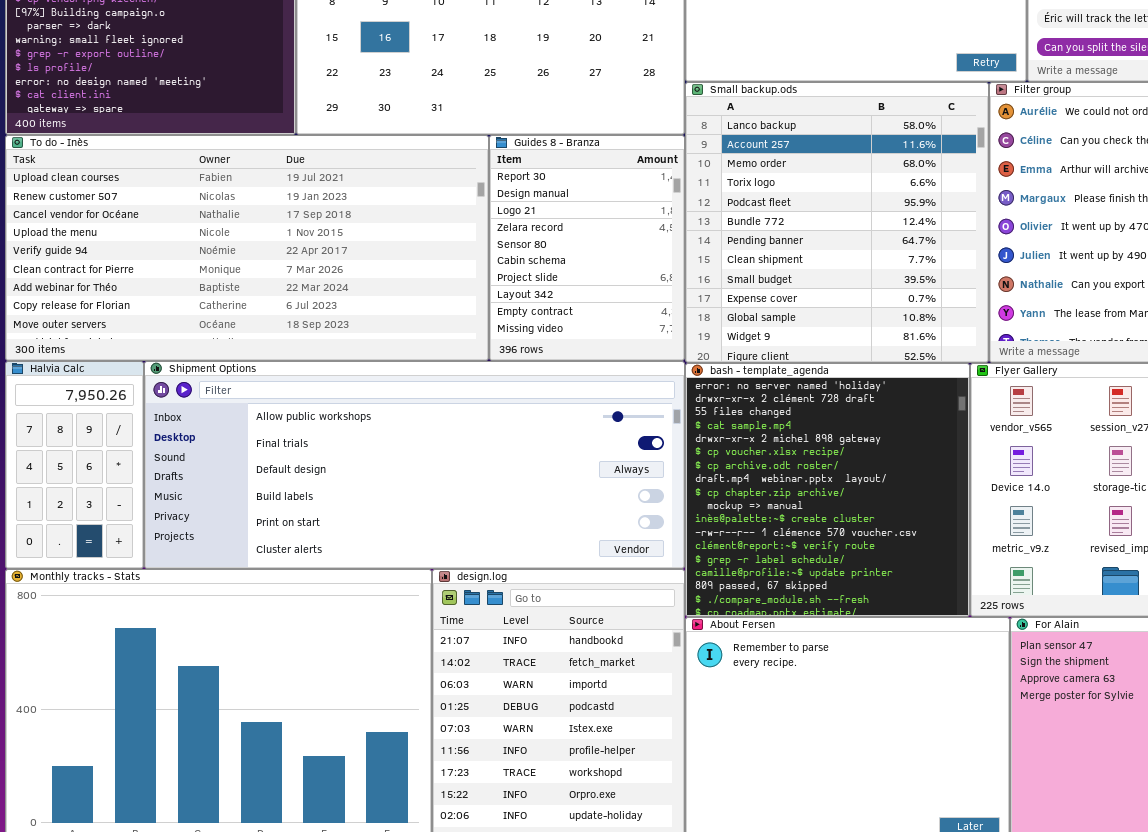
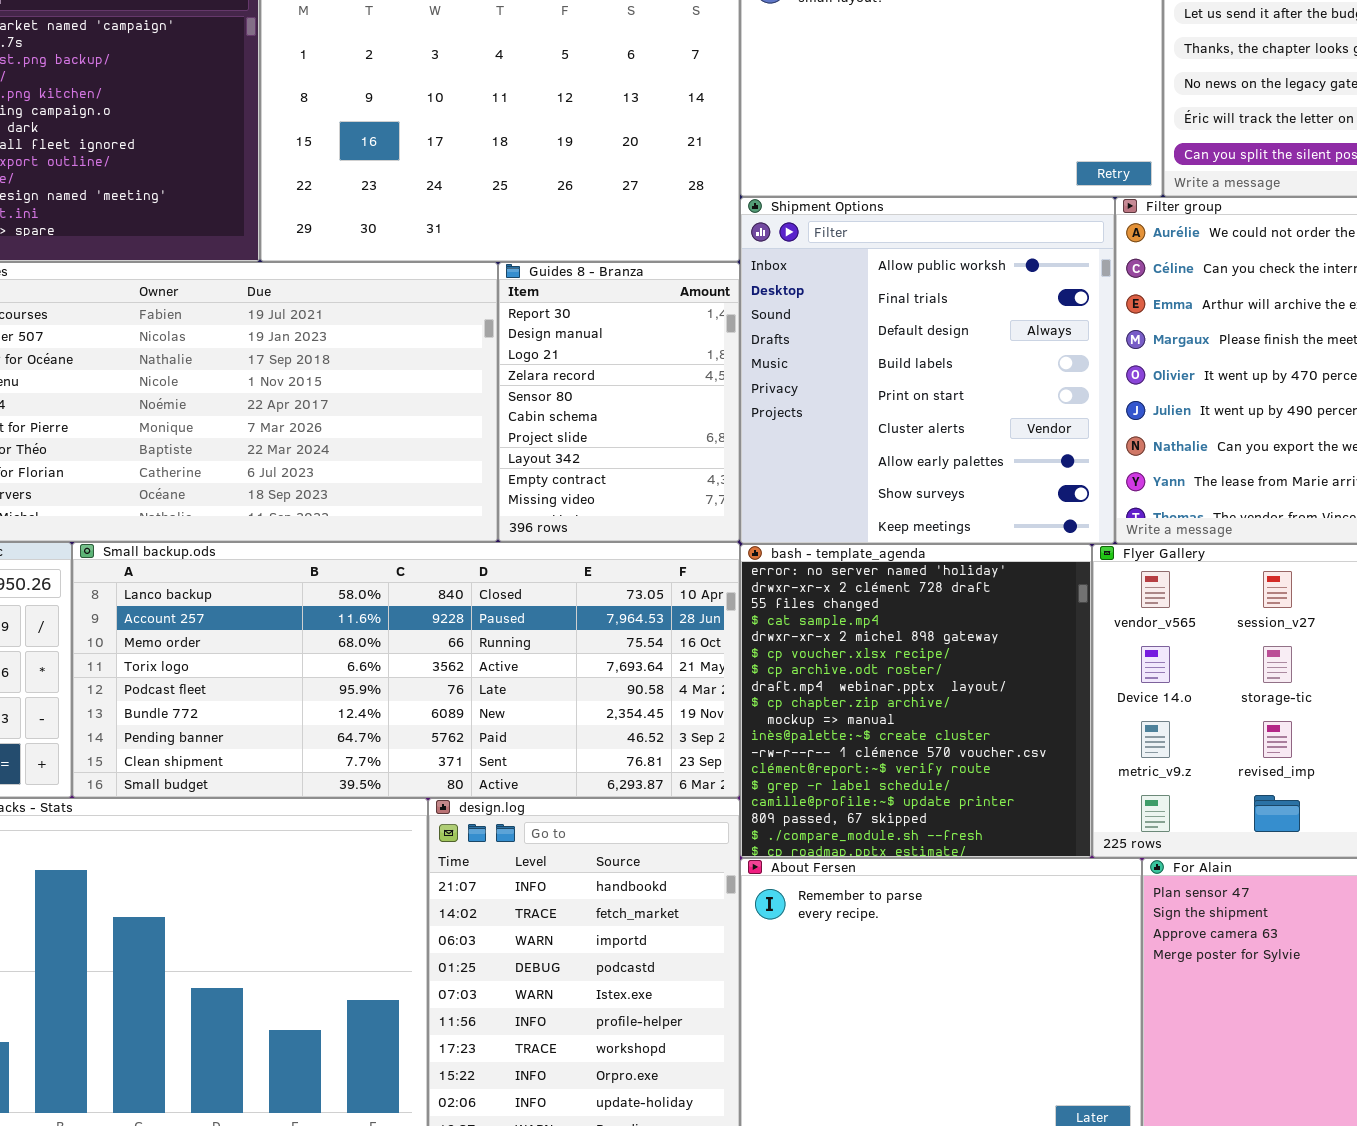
Small backup.ods: [685,82,989,363] -> [72,542,740,798], moved, resized
Shipment Options: [144,361,685,569] -> [740,197,1115,544], moved, resized

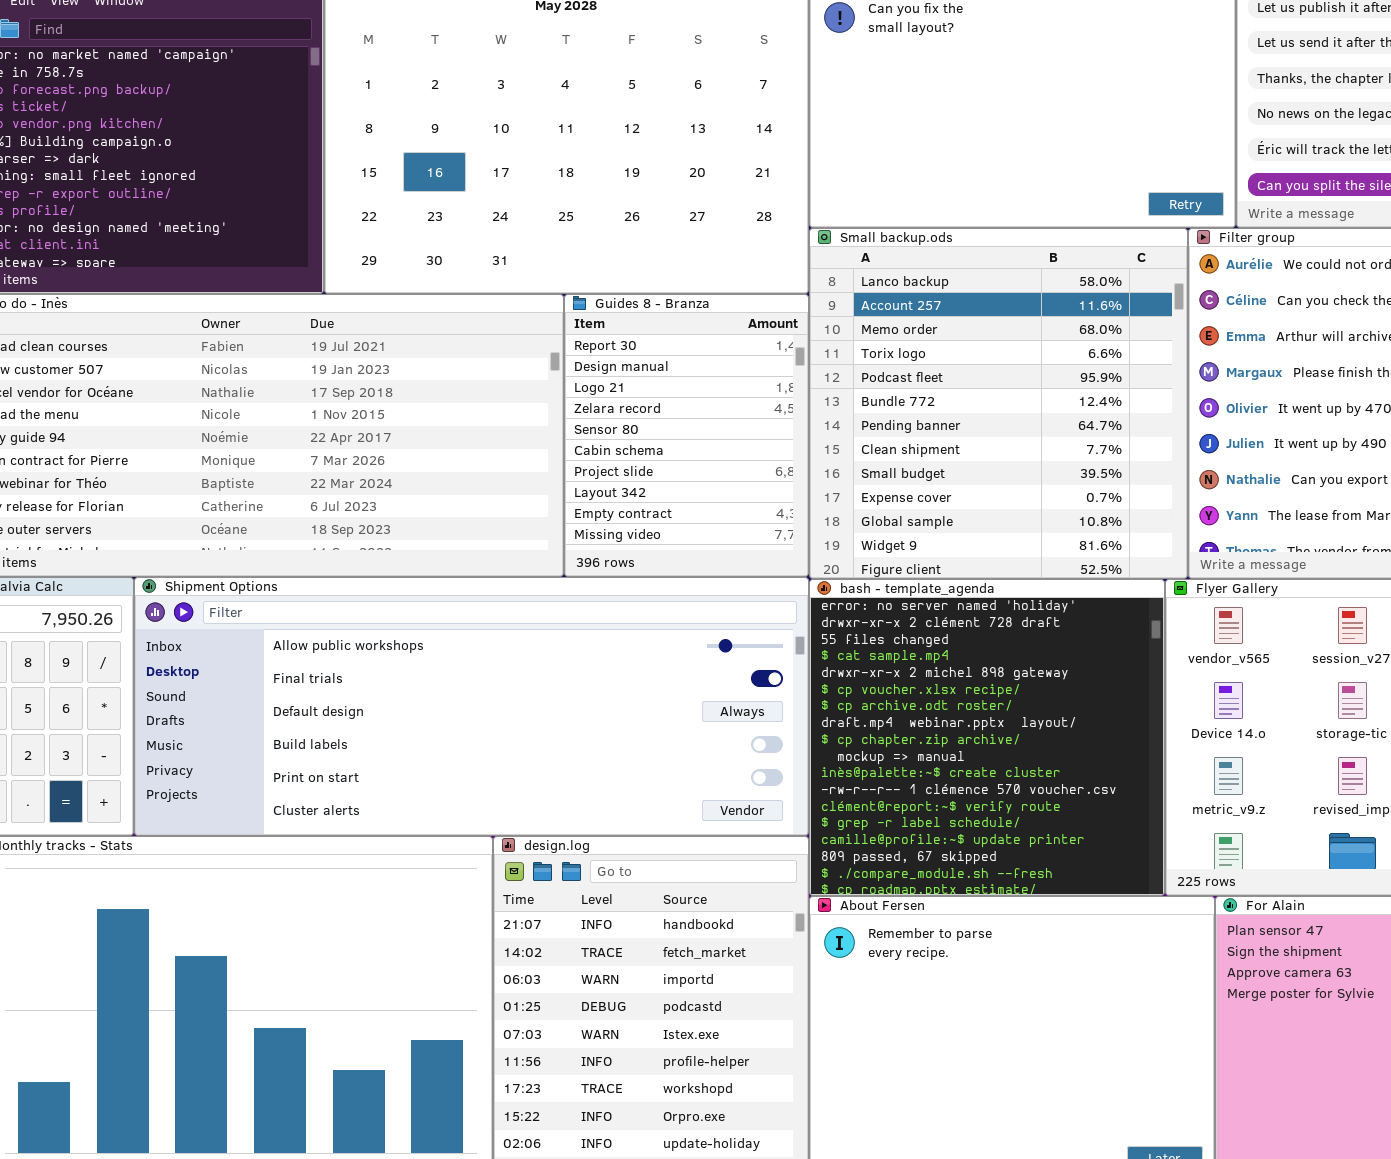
Shipment Options: [740,197,1115,544] -> [134,577,809,836], moved, resized
Small backup.ods: [72,542,740,798] -> [809,228,1188,579], moved, resized

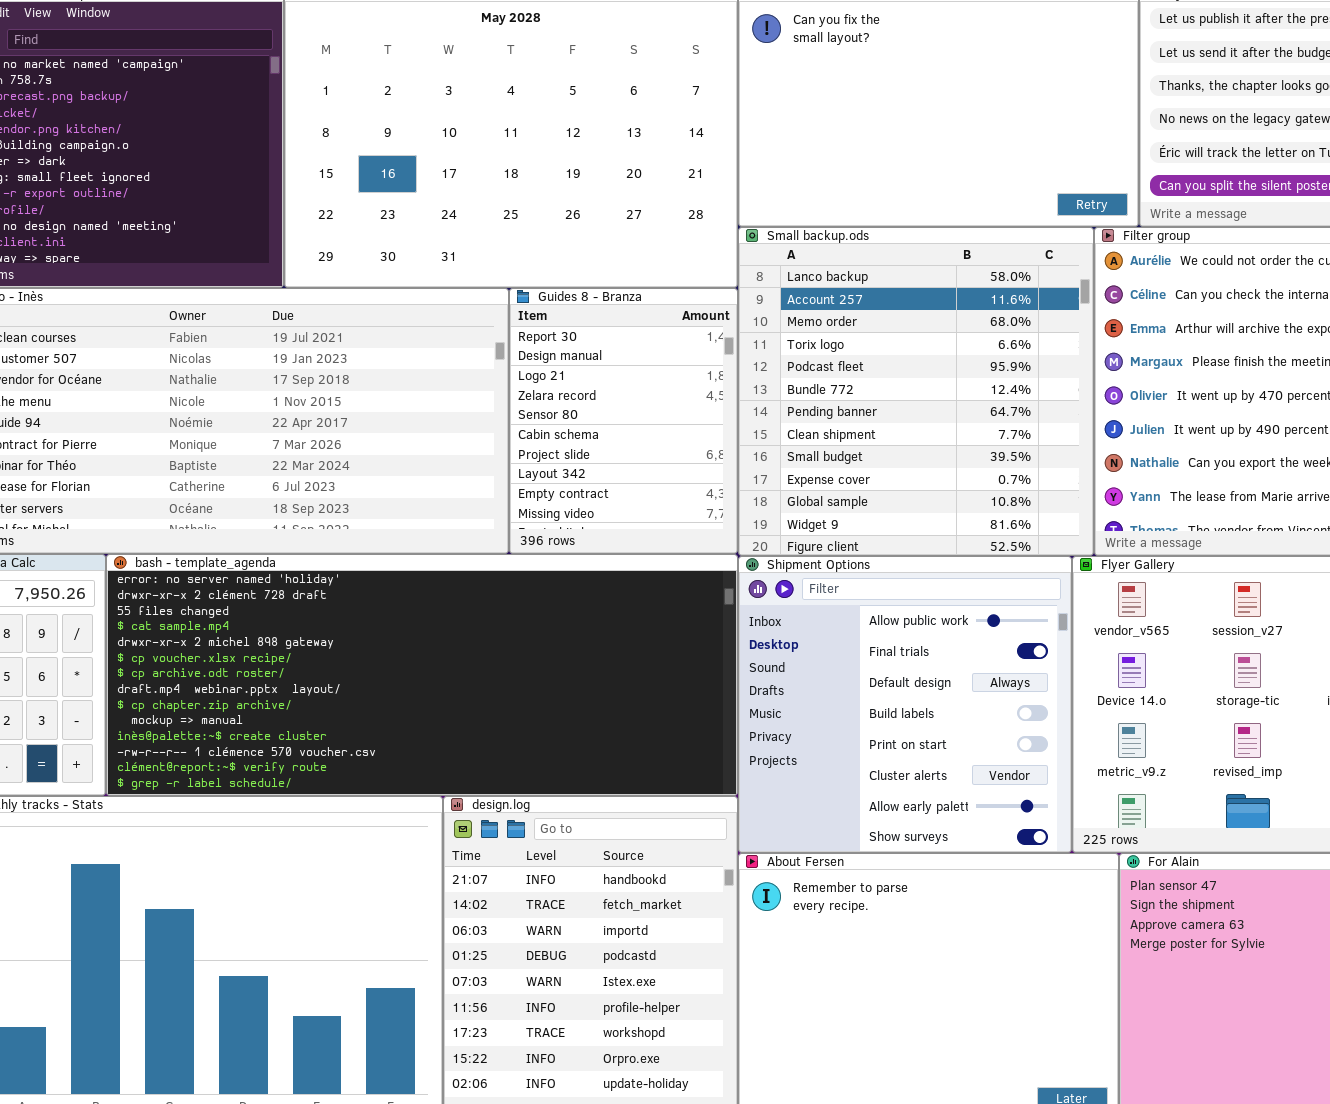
Shipment Options: [134,577,809,836] -> [738,556,1072,853], moved, resized
bash - template_agenda: [809,579,1165,896] -> [106,554,738,796], moved, resized

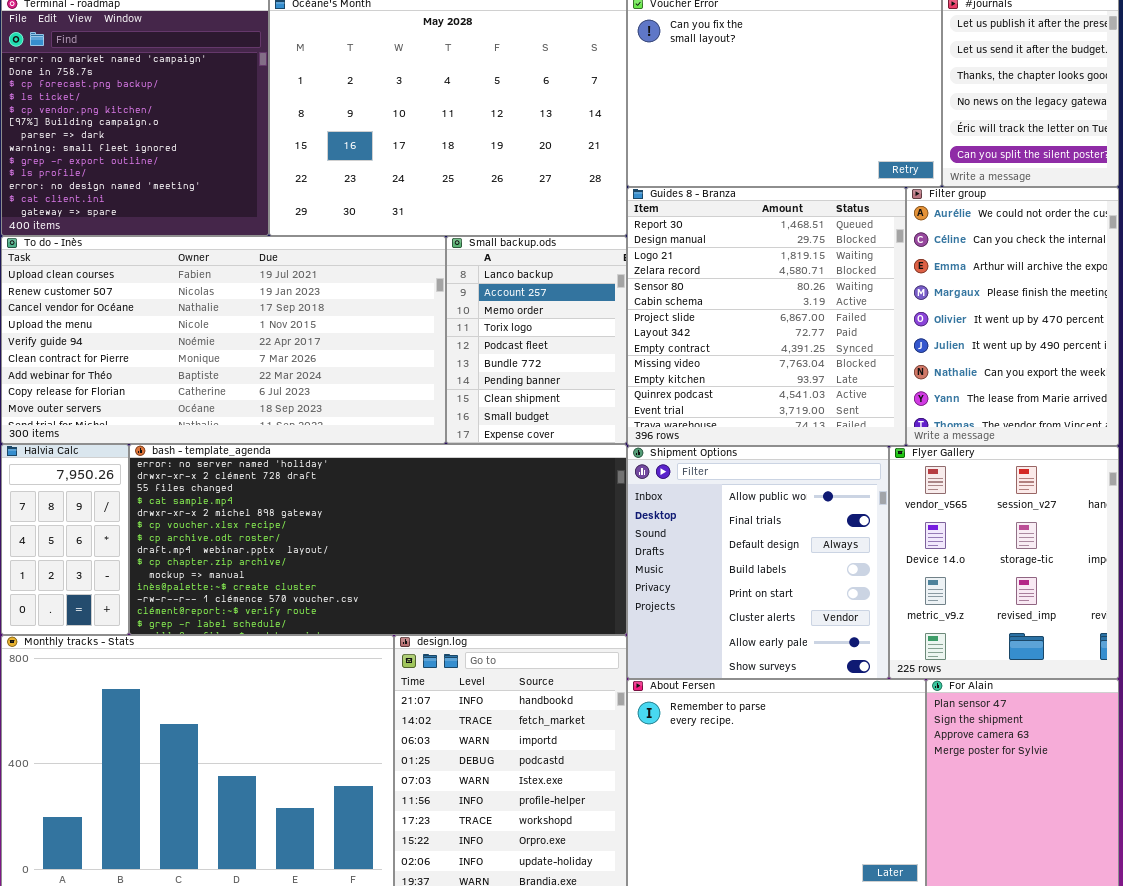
Small backup.ods: [738,227,1094,556] -> [446,236,627,444], moved, resized
Guides 8 - Branza: [509,288,738,554] -> [627,187,906,446], moved, resized

